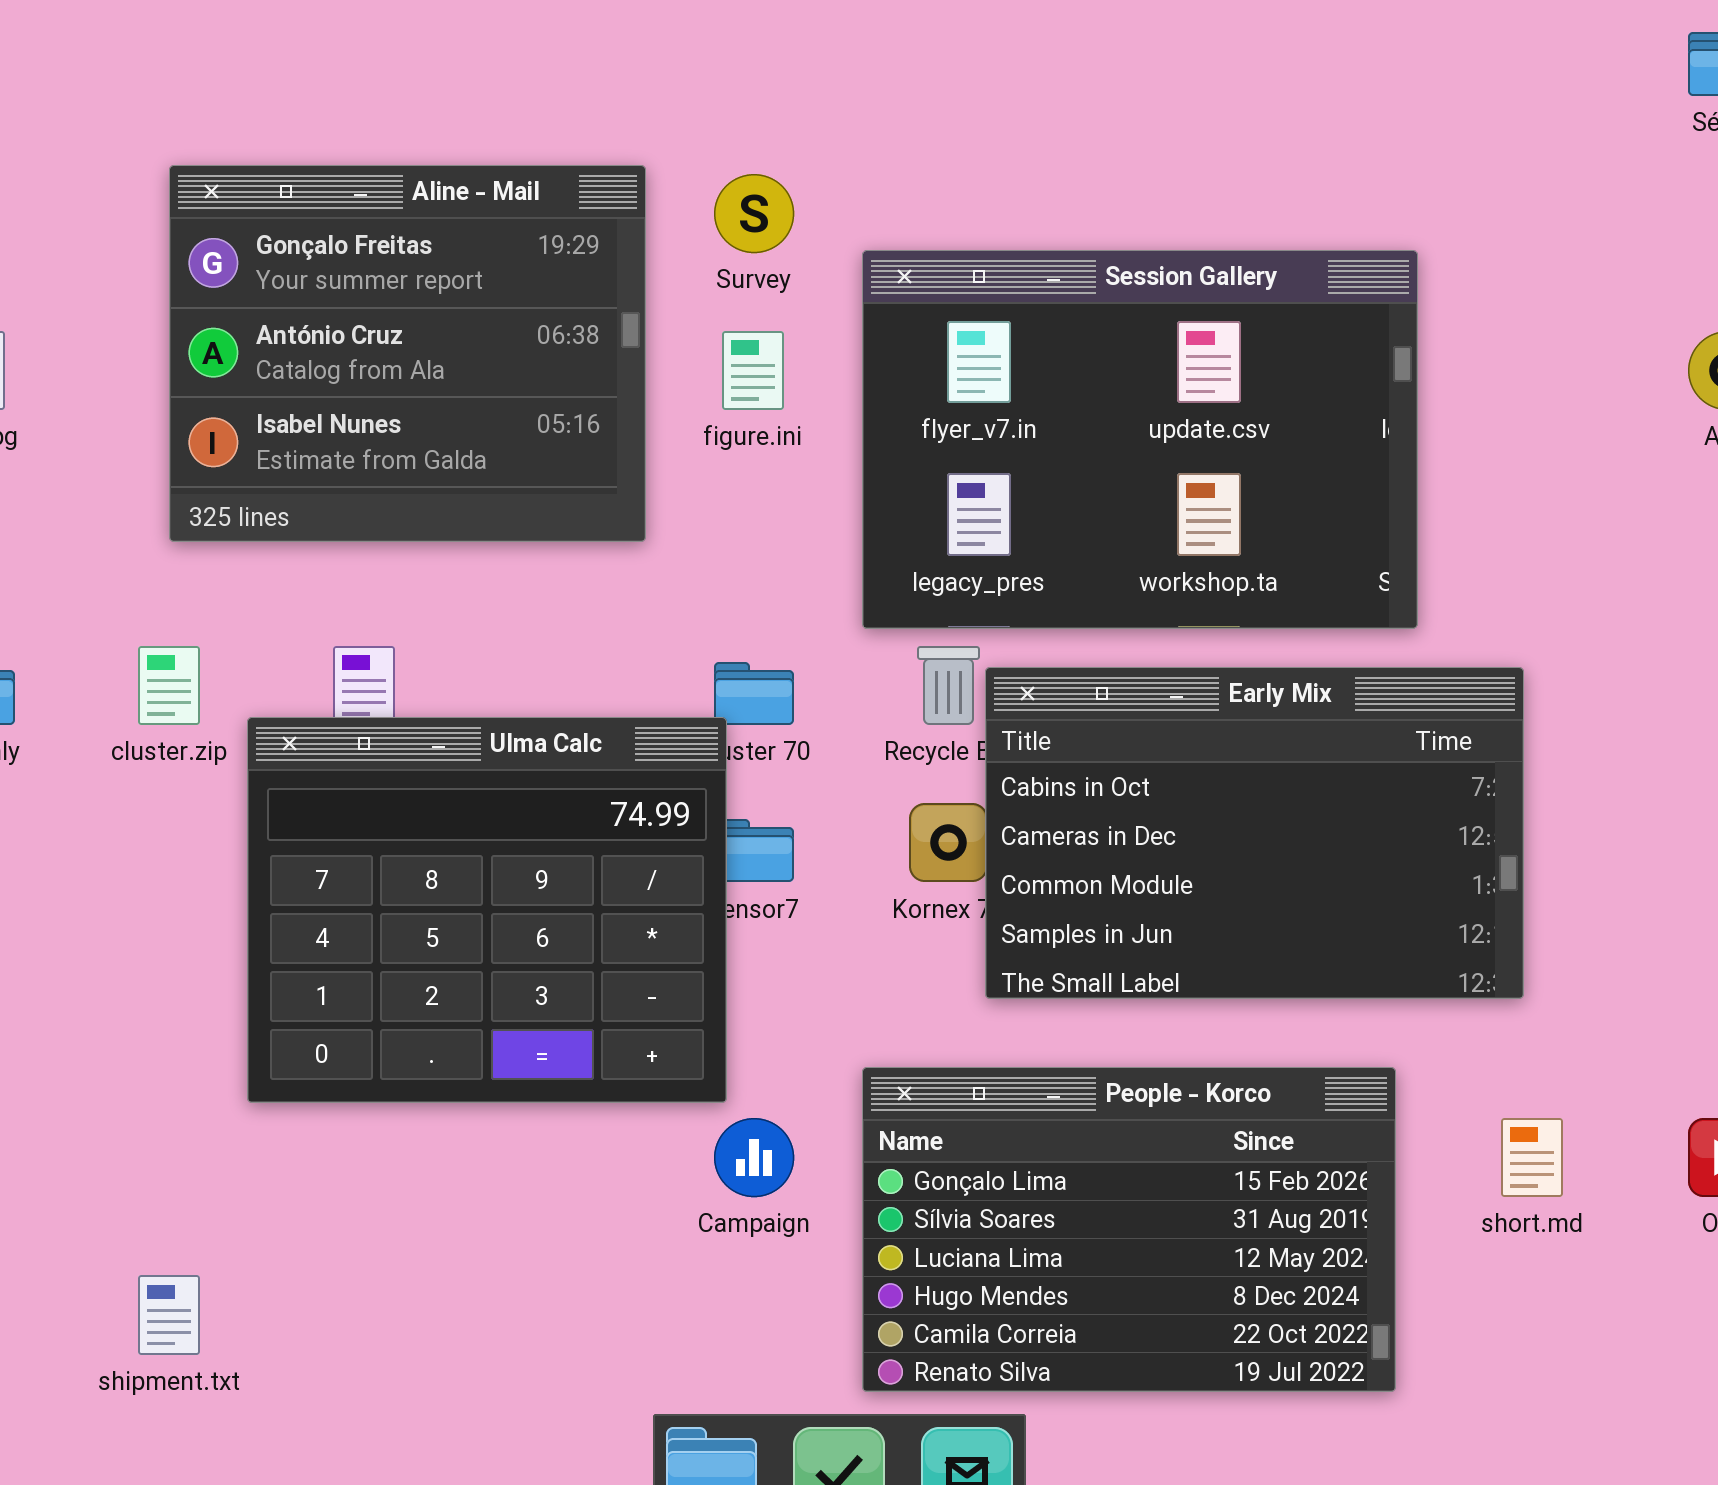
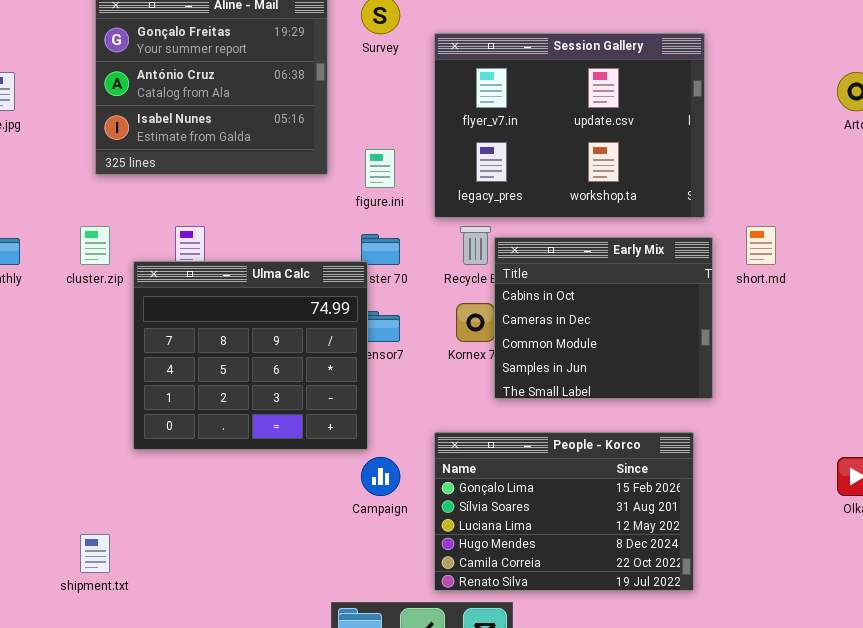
figure.ini: [722,331,784,410] -> [365,149,395,188], moved
Early Mix: [985,667,1524,999] -> [494,237,713,399], resized
short.md: [1501,1118,1563,1197] -> [746,226,776,265], moved

